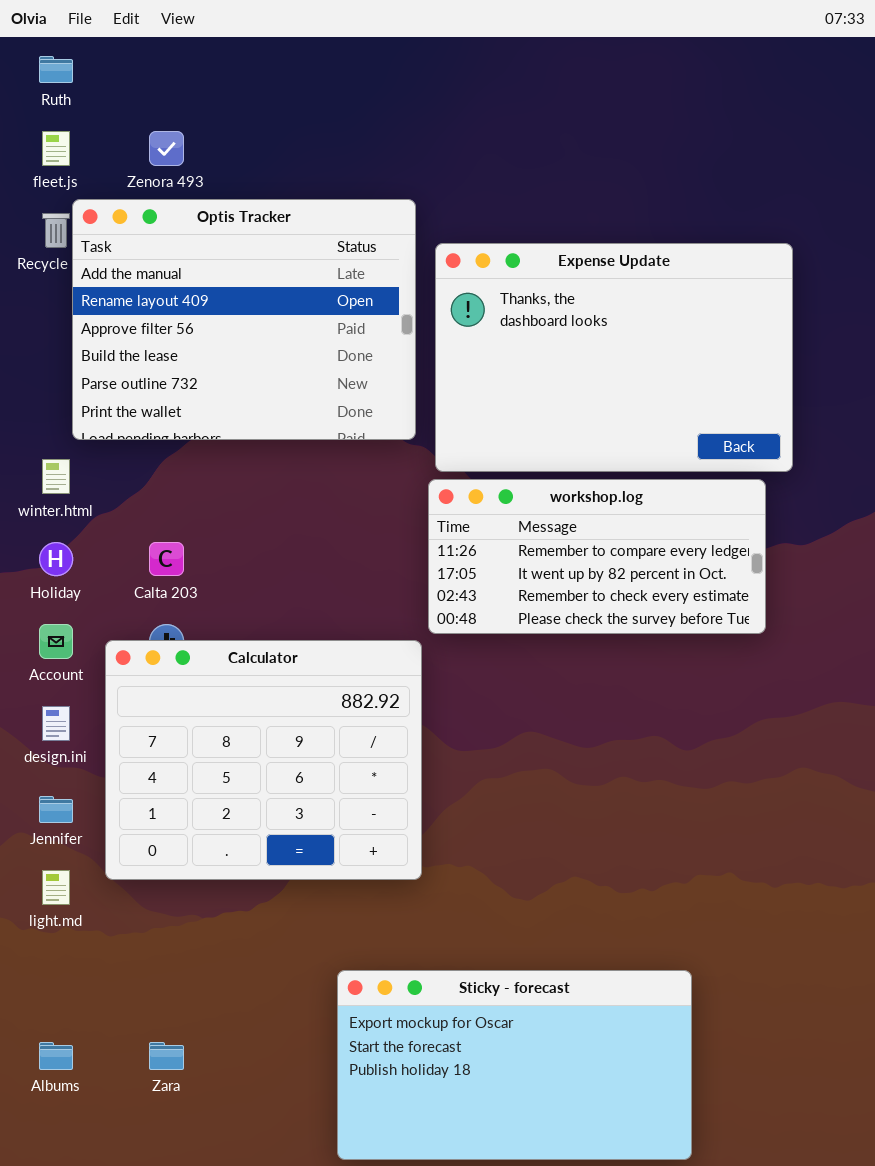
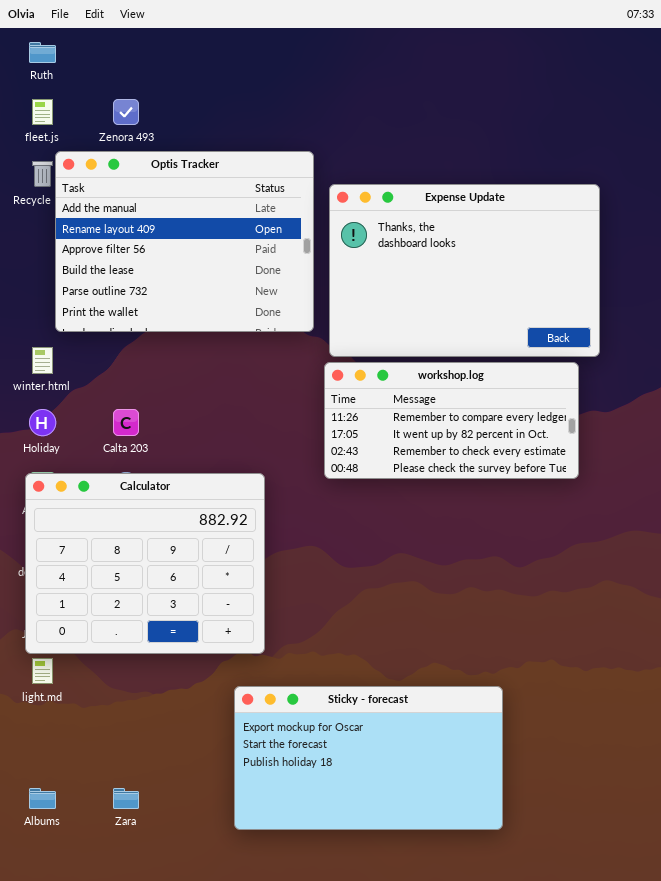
Calculator: [105,640,422,880] -> [25,473,265,654], moved
Sticky - forecast: [337,970,692,1160] -> [234,686,503,830], moved

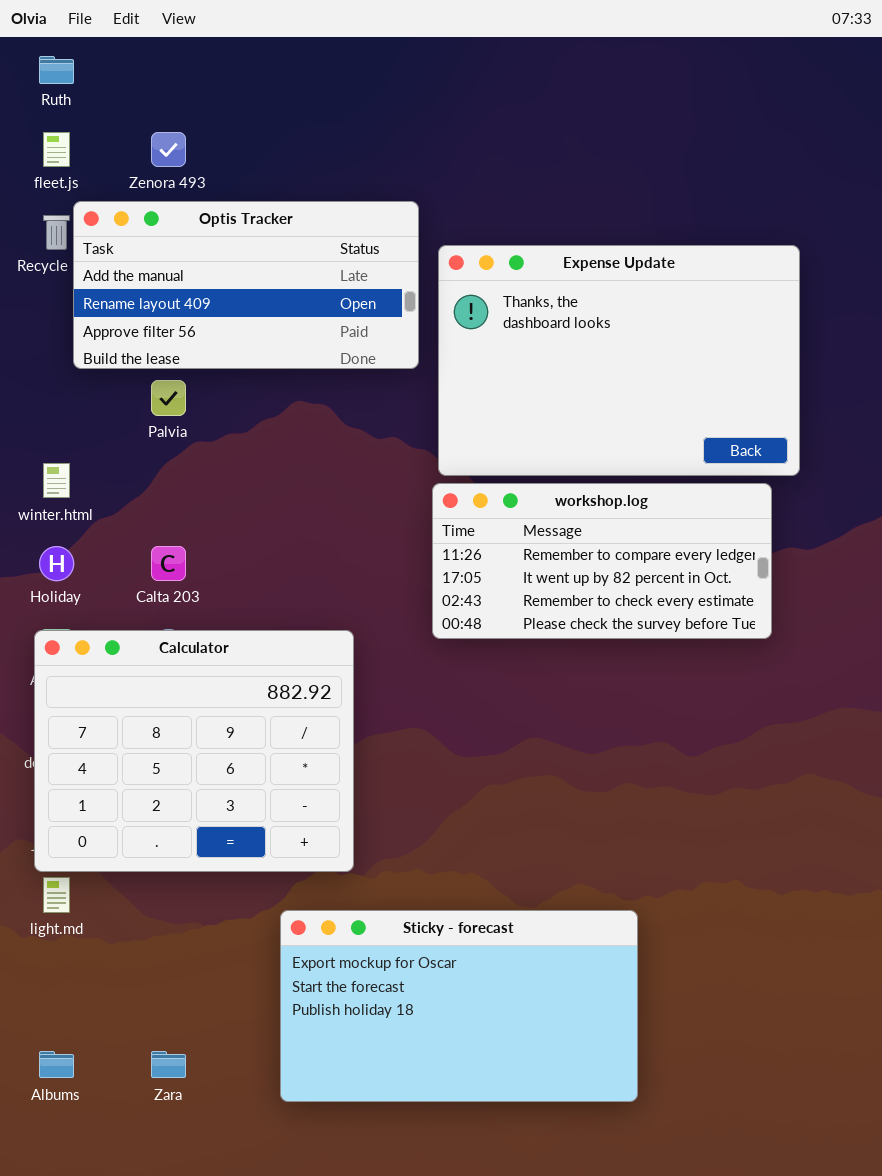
Optis Tracker: [55,151,314,332] -> [73,201,419,369], resized
Sticky - forecast: [234,686,503,830] -> [280,910,638,1102], moved

